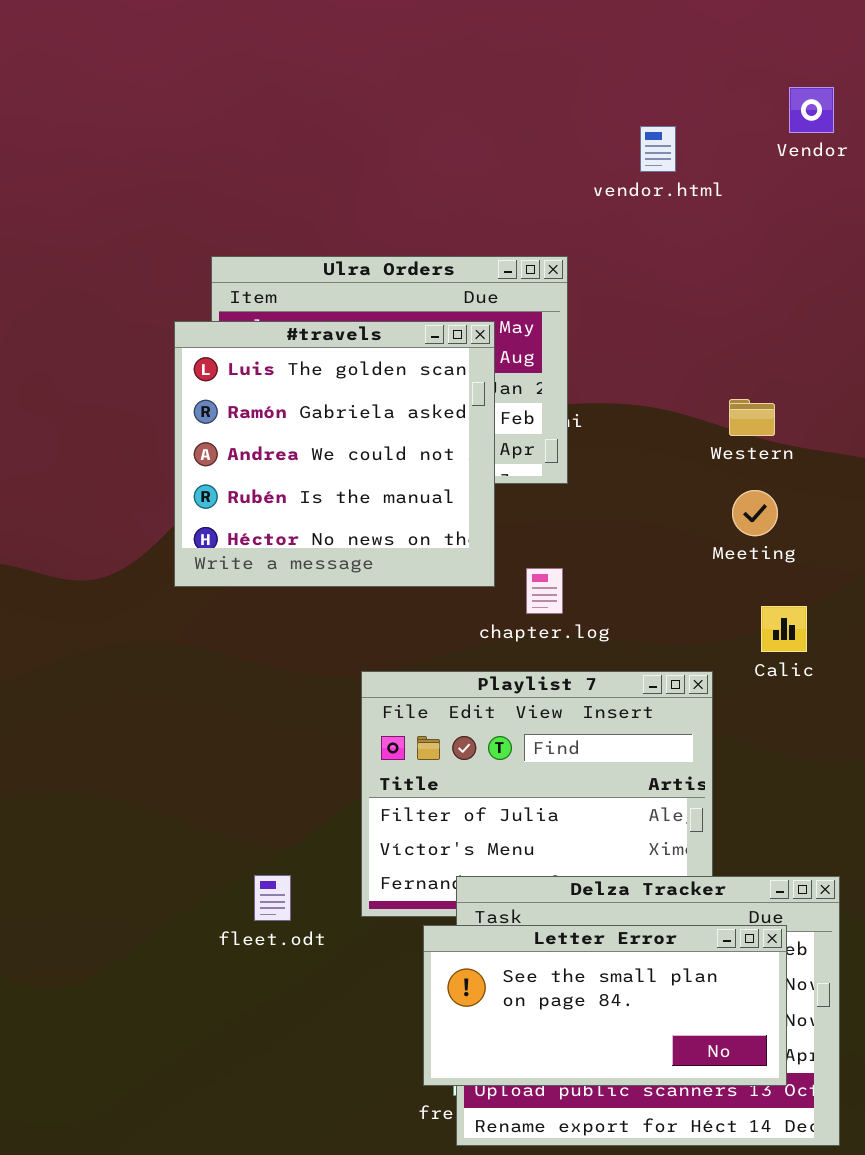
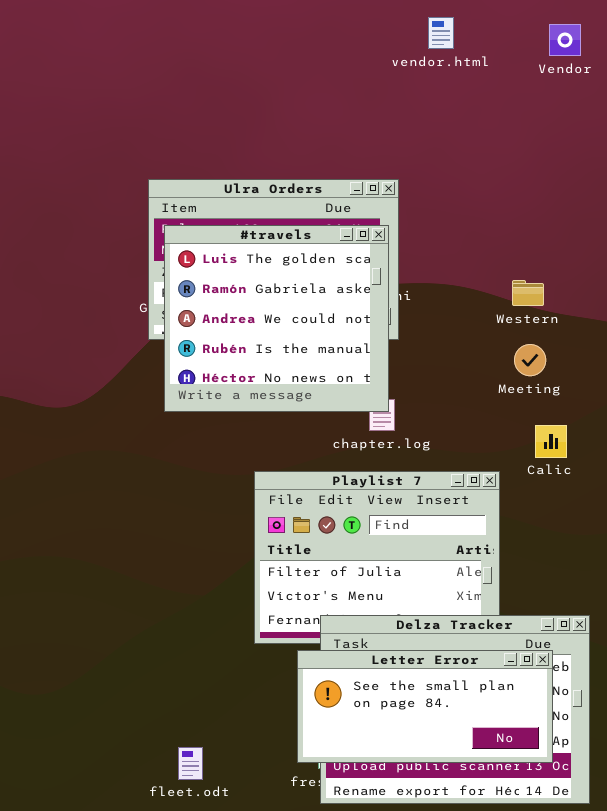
Vendor: [789,87,834,133] -> [549,24,581,56], moved
vendor.html: [640,126,676,172] -> [428,17,454,49], moved
#travels: [174,321,495,587] -> [164,225,389,412], moved
fleet.odt: [254,875,291,921] -> [178,747,203,780], moved

